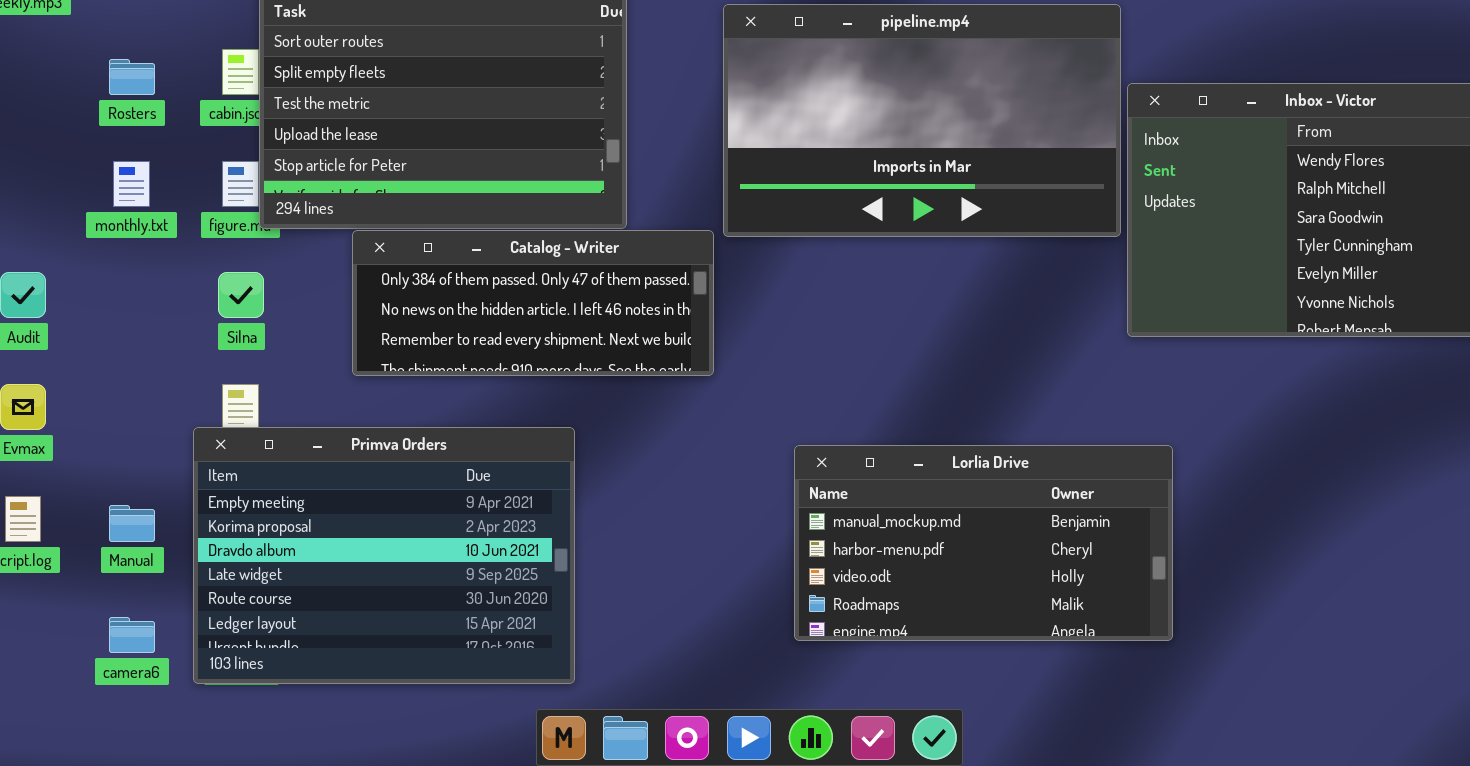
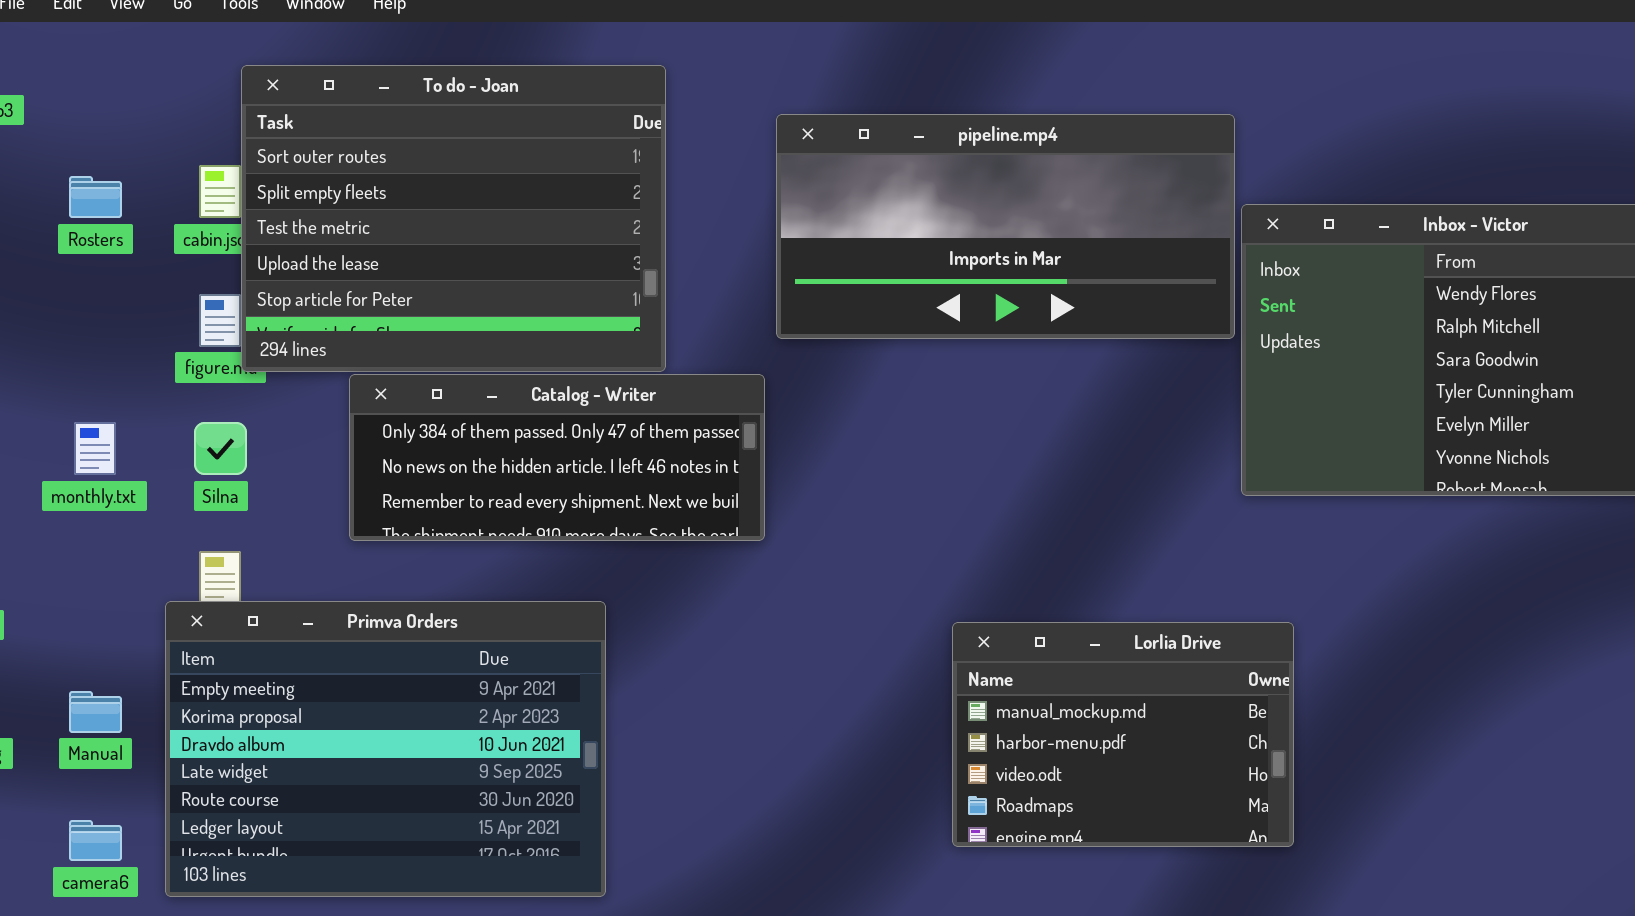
pipeline.mp4: [723,4,1121,237] -> [776,114,1235,339], resized
monthly.txt: [113,161,150,207] -> [74,422,116,475], moved
Lorlia Drive: [794,445,1173,641] -> [952,622,1294,847], resized

